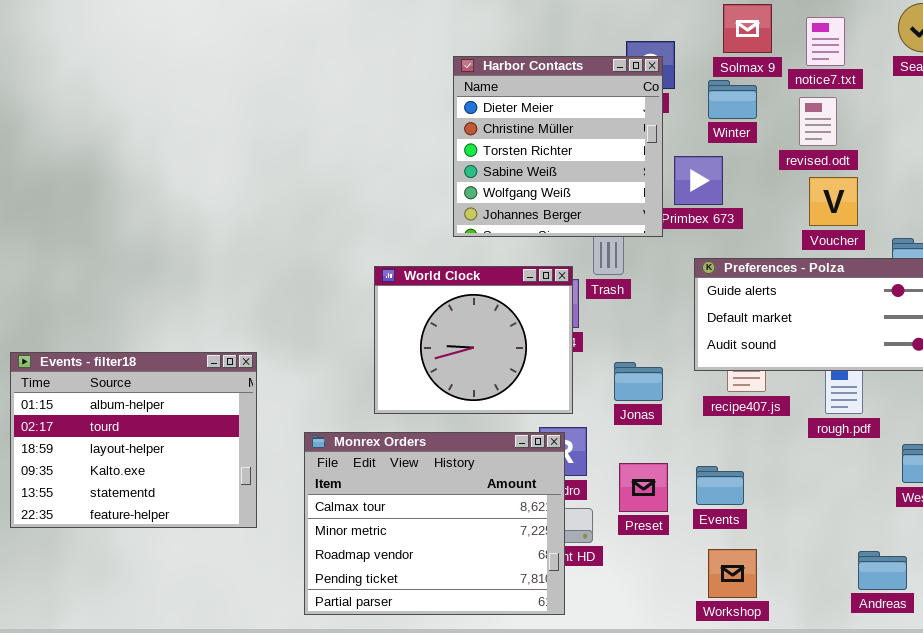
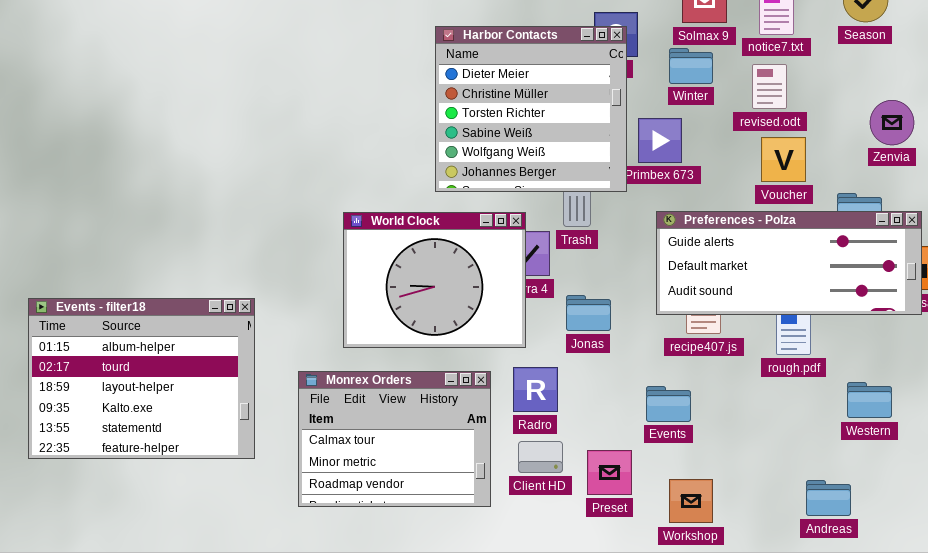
World Clock: [374,266,573,414] -> [343,212,526,348], moved
Jonas: [614,362,663,401] -> [566,295,611,331], moved
Monrex Orders: [304,432,565,615] -> [298,371,491,507], resized
Preset: [619,463,668,512] -> [587,450,632,495], moved
Events: [696,466,744,505] -> [646,386,691,422], moved

